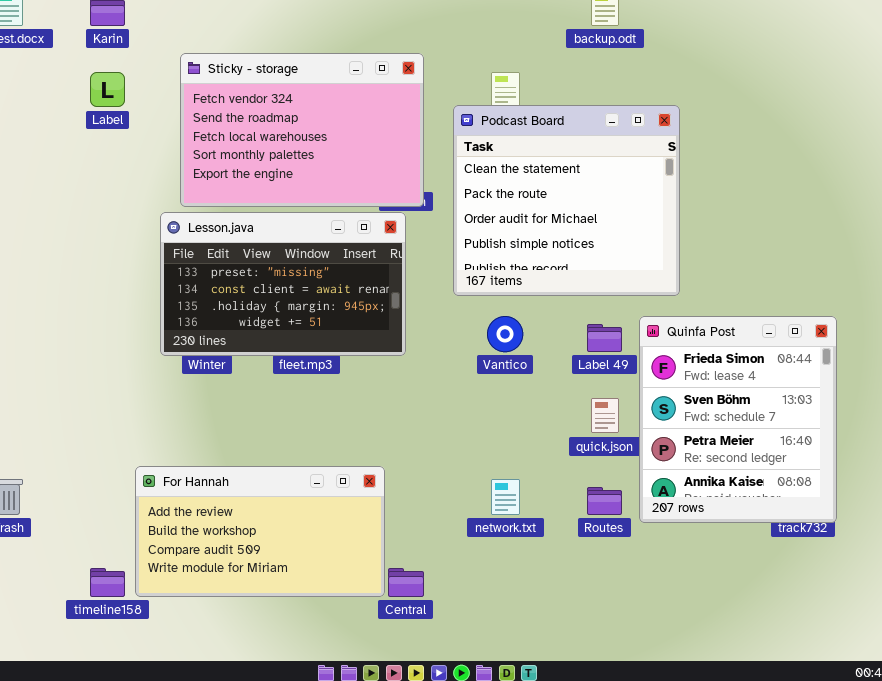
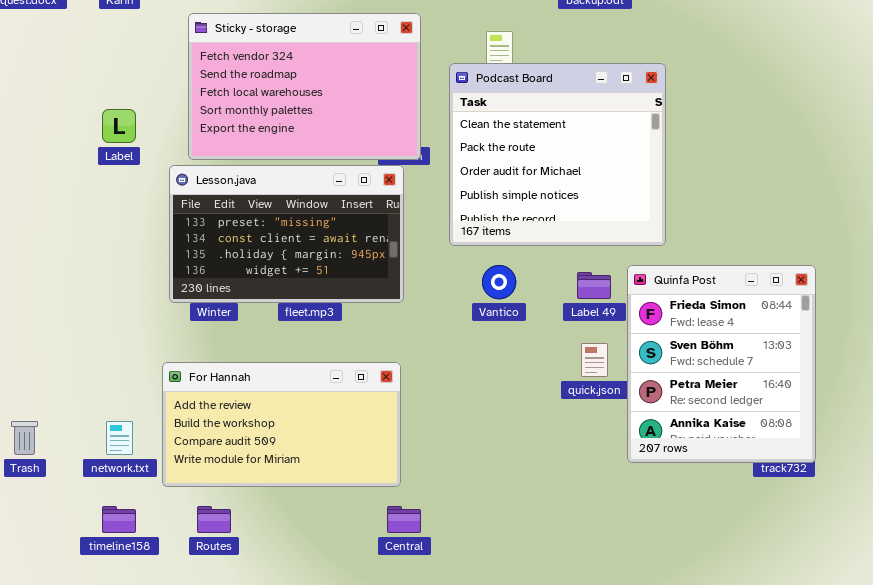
Label: [90,72,125,107] -> [102,109,136,143], moved
For Hannah: [135,466,385,597] -> [162,362,401,487], moved
network.txt: [491,479,520,515] -> [106,421,133,455], moved
Routes: [587,487,622,515] -> [197,506,231,533], moved

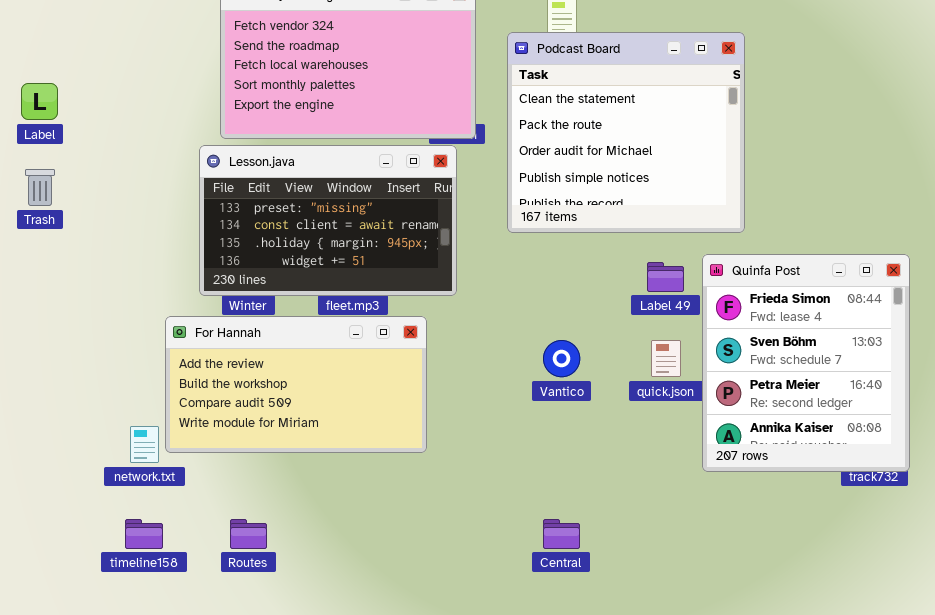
Label: [102,109,136,143] -> [21,83,58,120], moved
Vantico: [482,265,516,299] -> [543,340,580,377], moved
For Hannah: [162,362,401,487] -> [165,316,427,453], moved
Trash: [11,421,38,455] -> [25,169,55,206], moved
Central: [387,506,421,533] -> [543,519,580,549], moved

